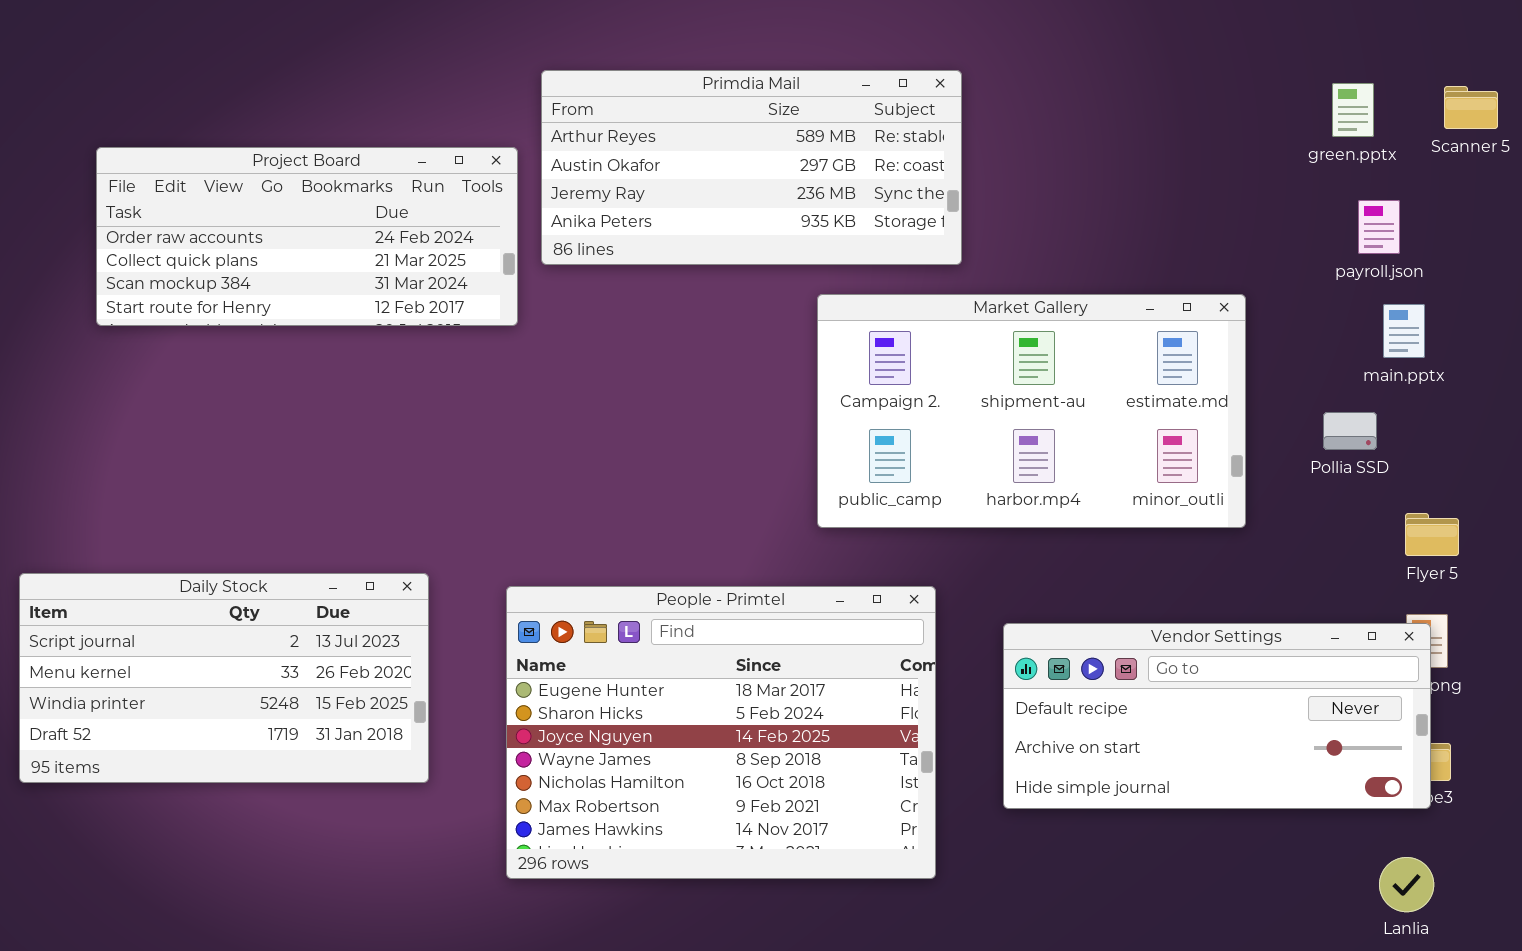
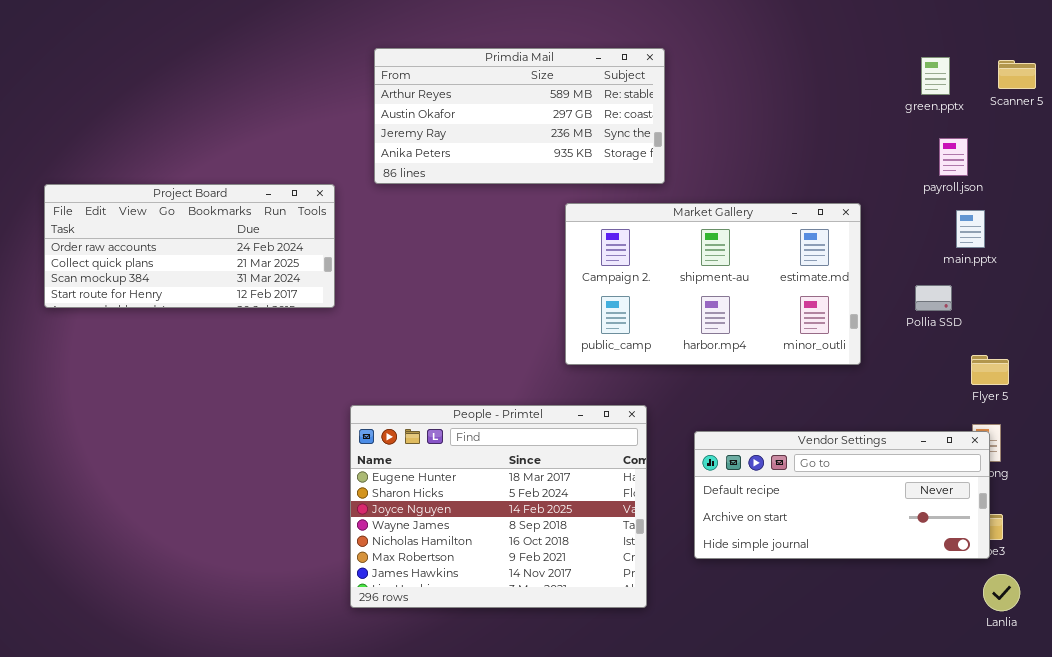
Project Board: [96,147,518,326] -> [44,184,335,308], moved
Daily Stock: [19,573,429,783] -> none, closed
Lanlia: [1379,857,1434,912] -> [983,574,1020,611], moved

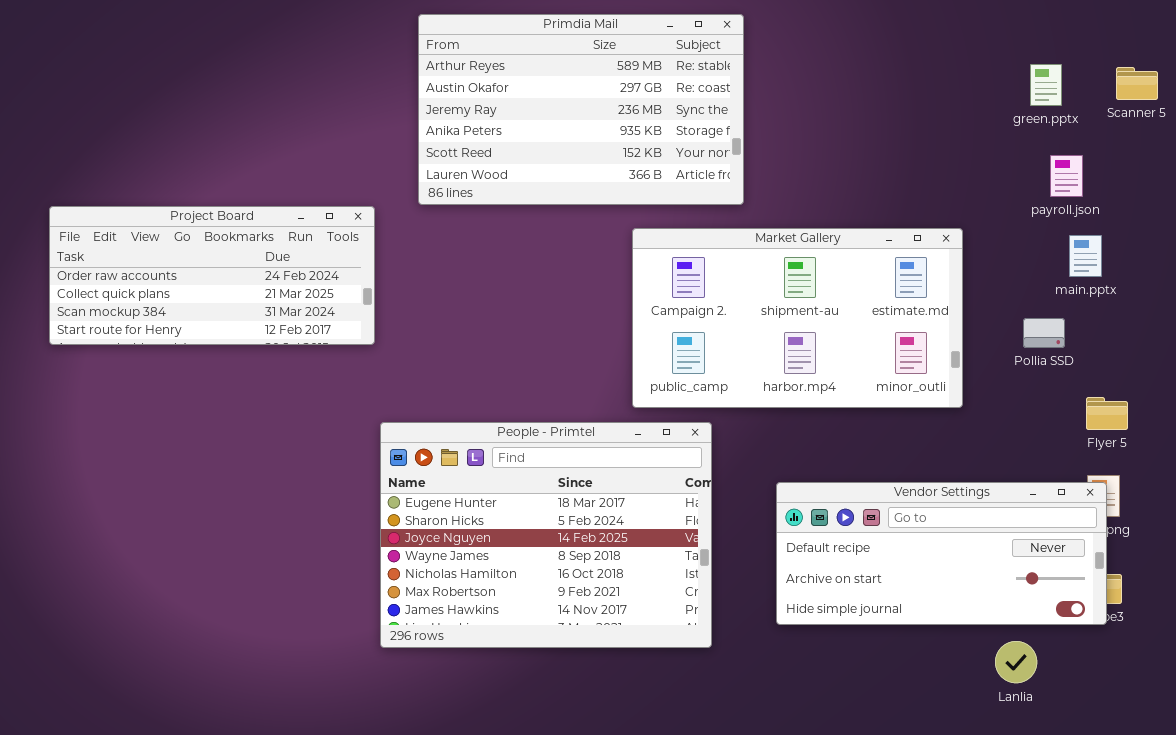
Primdia Mail: [374,48,665,184] -> [418,14,744,205], resized
People - Primtel: [350,405,647,608] -> [380,422,712,648], moved
Lanlia: [983,574,1020,611] -> [995,641,1037,683], moved

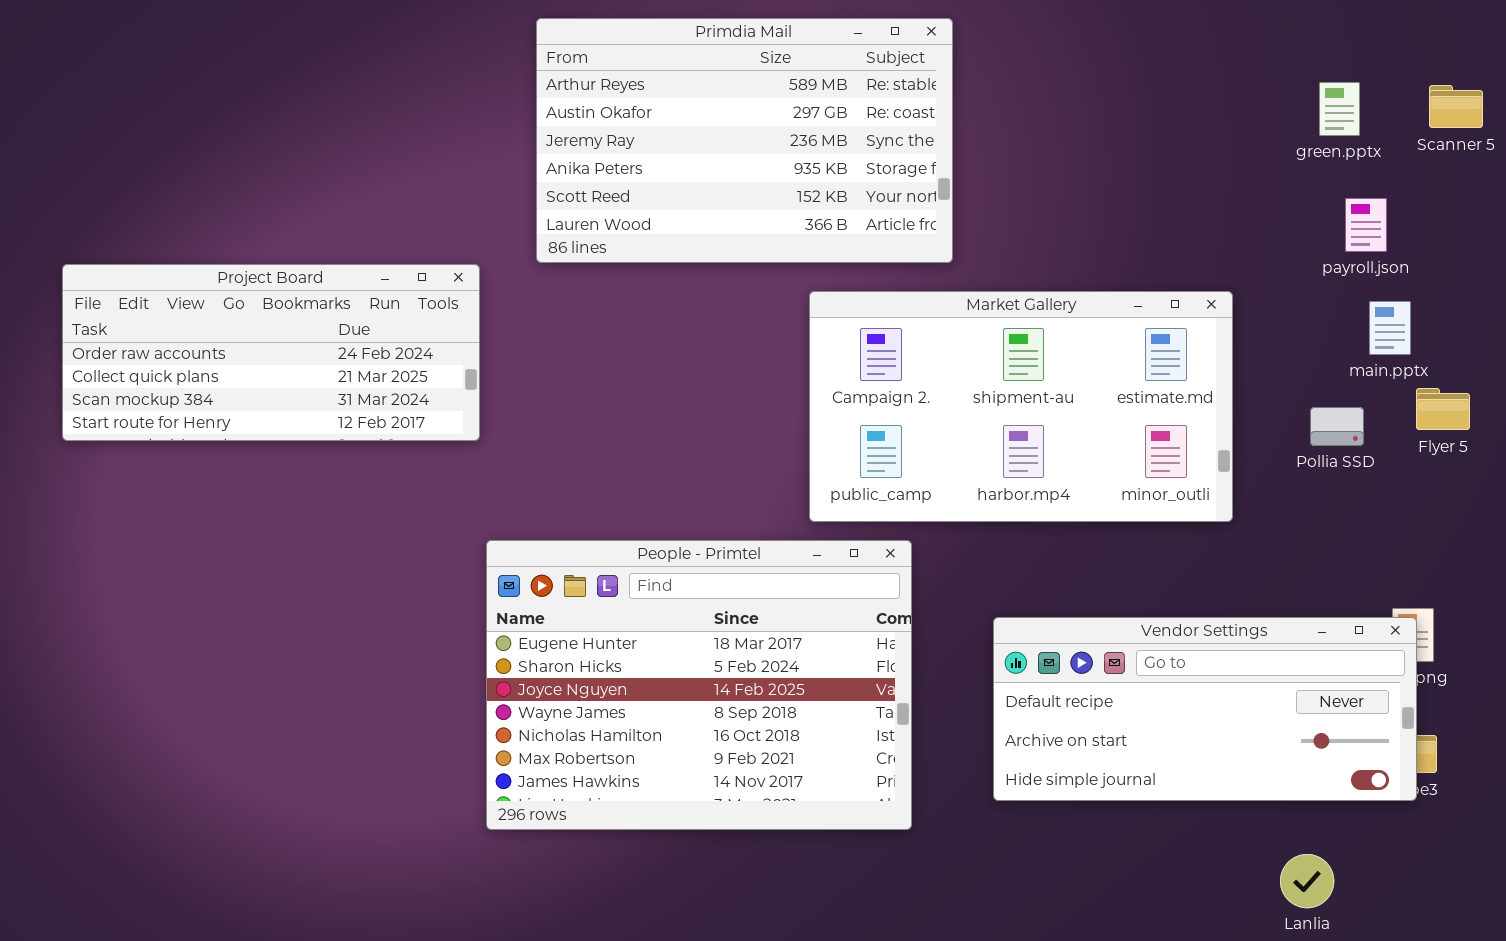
Flyer 5: [1086,397,1128,430] -> [1416,388,1470,430], moved
Lanlia: [995,641,1037,683] -> [1280,854,1334,908], moved

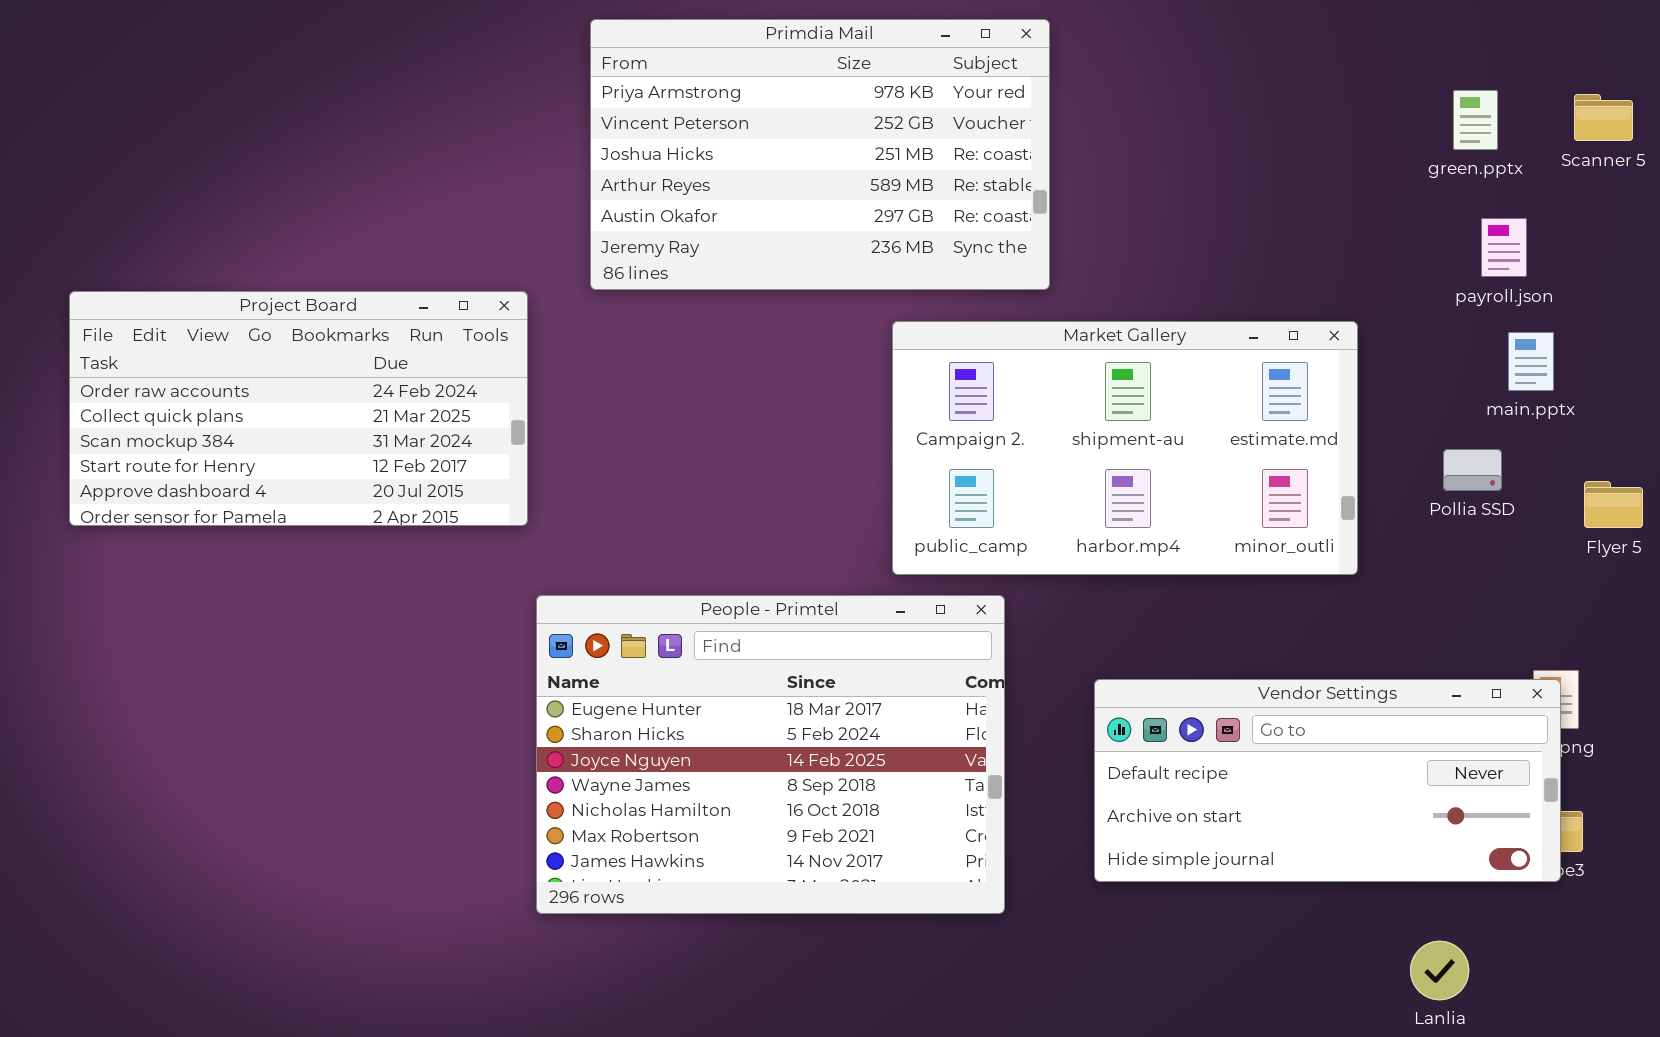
Primdia Mail: [536,18,953,263] -> [590,19,1050,290], scrolled up 3 rows
Project Board: [62,264,480,441] -> [69,291,528,526], resized
Flyer 5: [1416,388,1470,430] -> [1584,481,1643,528], moved

